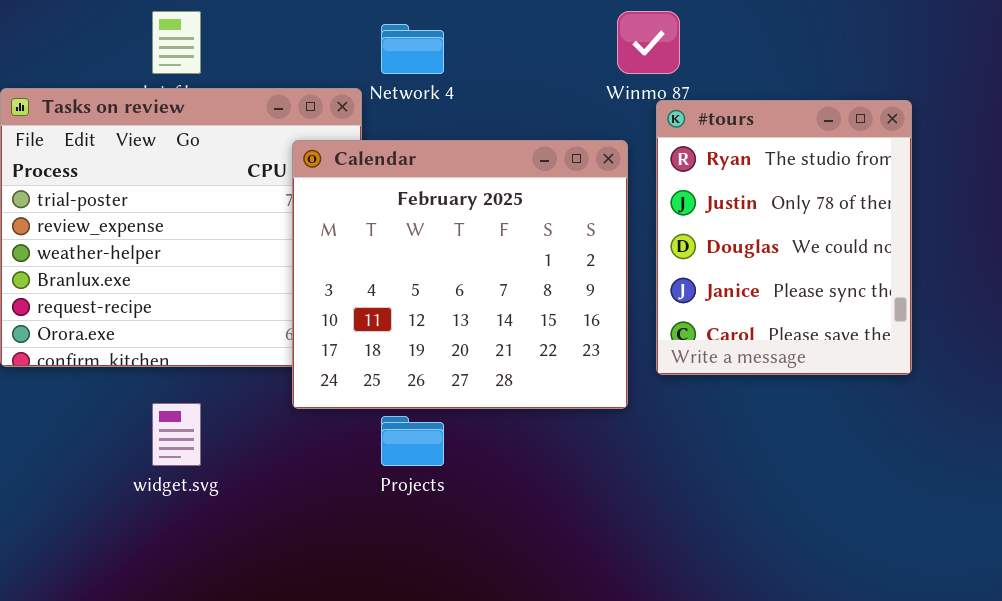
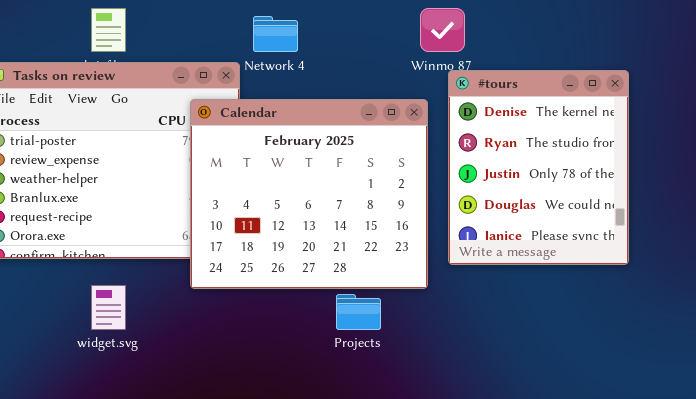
#tours: [656,100,912,375] -> [448,70,629,265], scrolled up 1 row
Projects: [381,416,444,466] -> [336,294,381,330], moved

